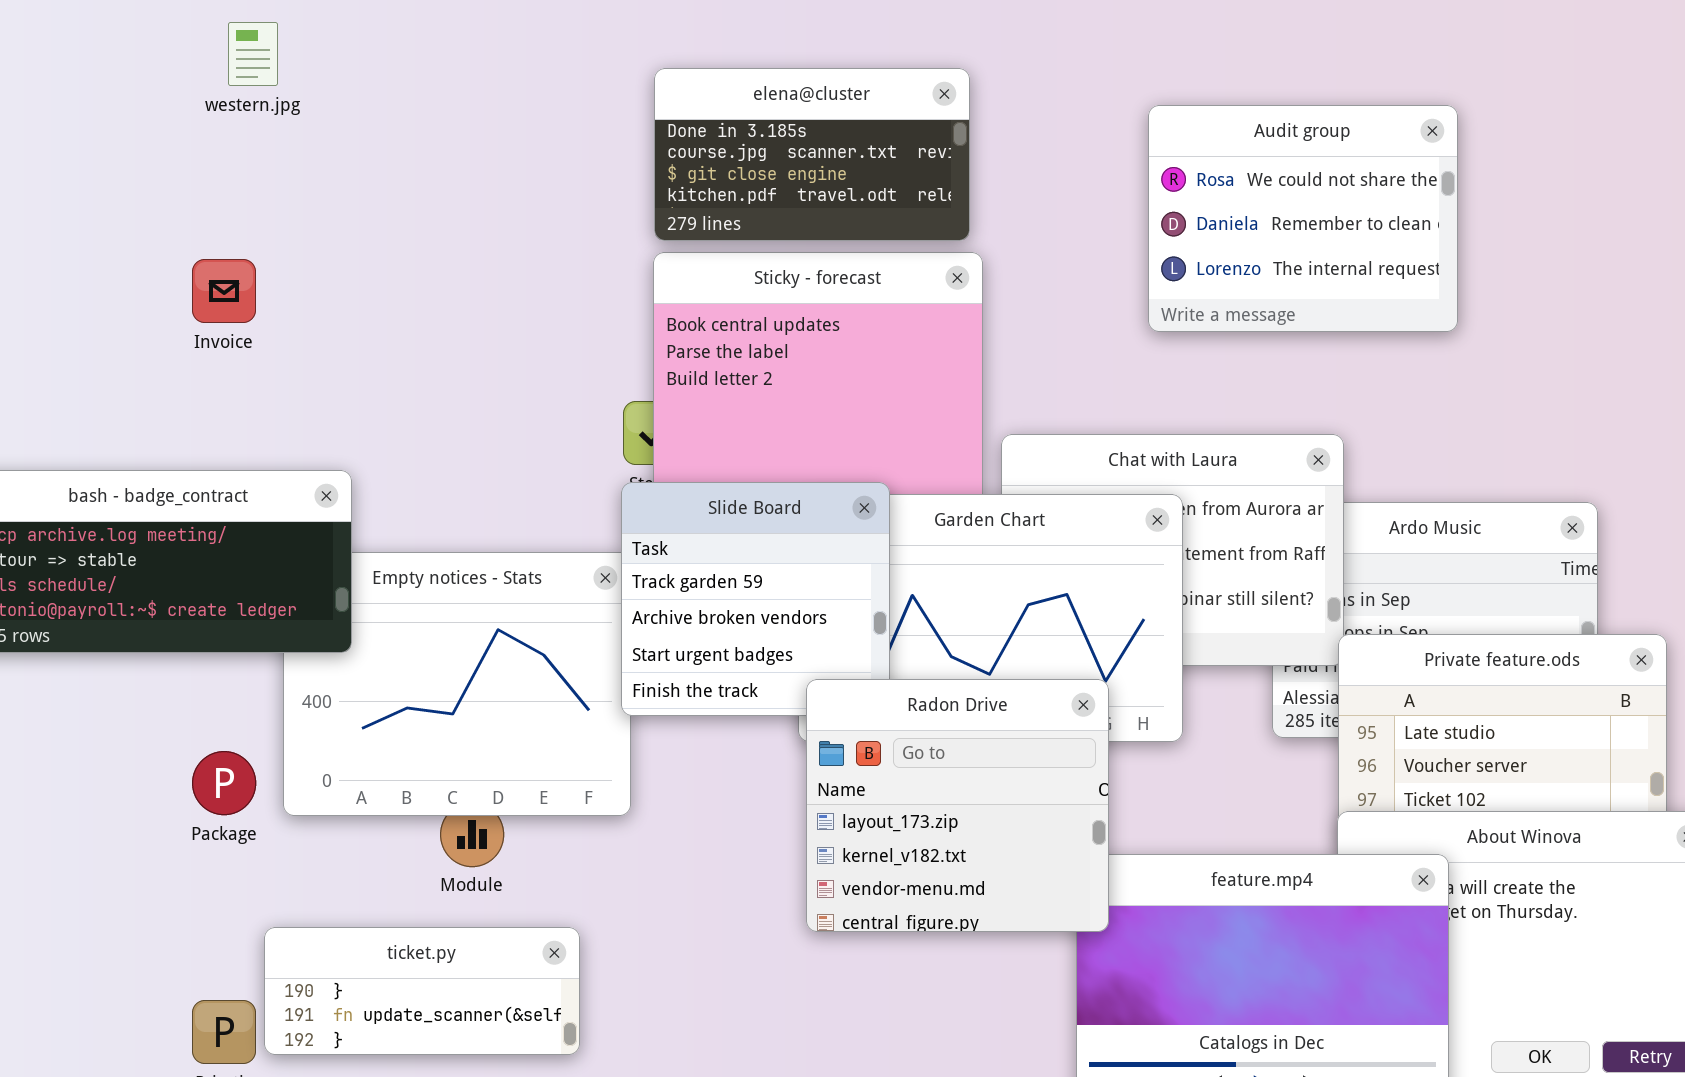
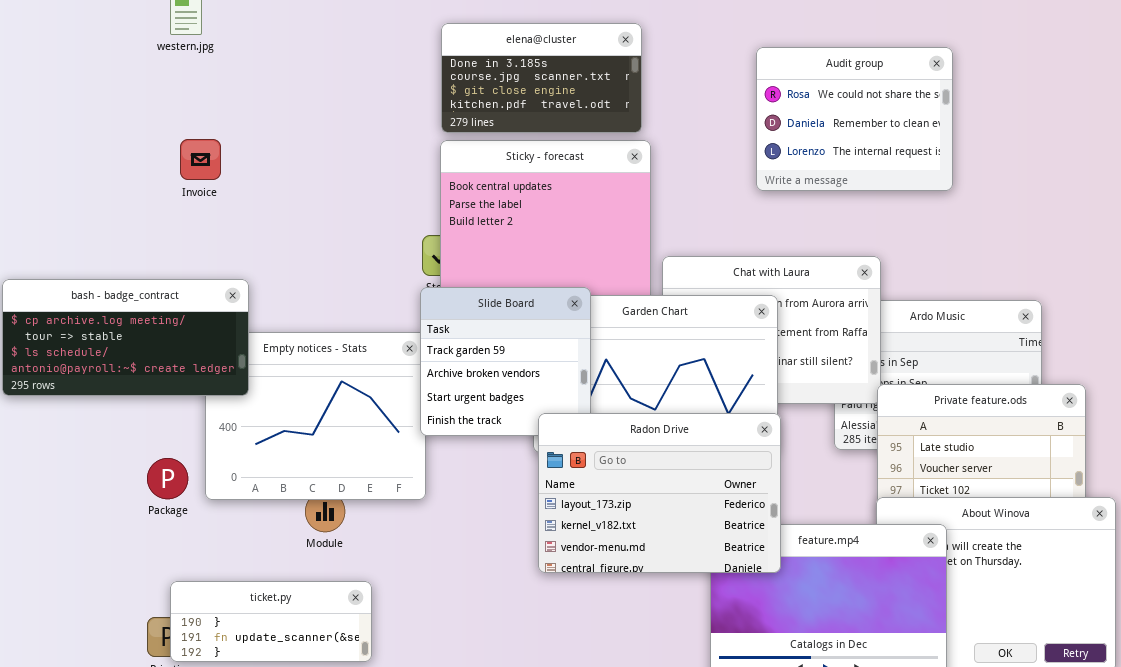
Invoice: [192,259,256,323] -> [180,139,221,180], moved
Radon Drive: [806,679,1109,932] -> [538,413,781,573], resized
ticket.py: [264,927,580,1055] -> [170,581,372,662], moved

